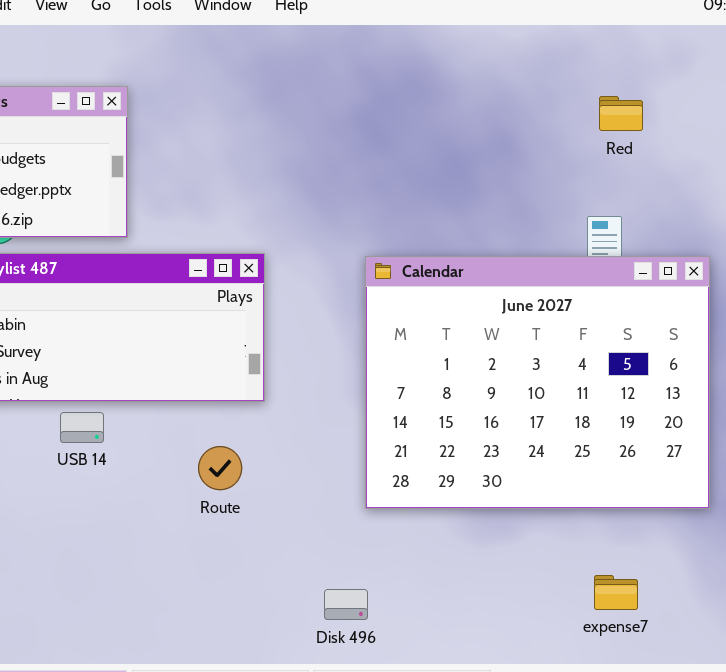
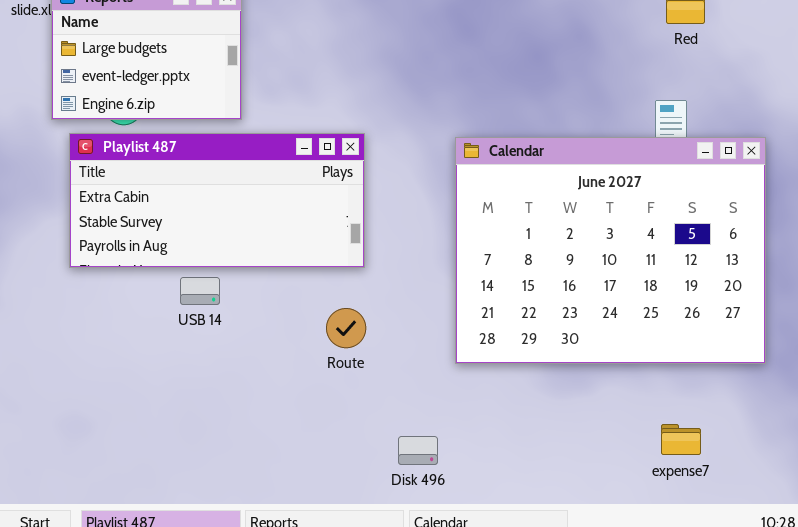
Route: [198,446,242,490] -> [326,308,366,348], moved
Disk 496: [324,589,368,620] -> [398,436,438,465], moved

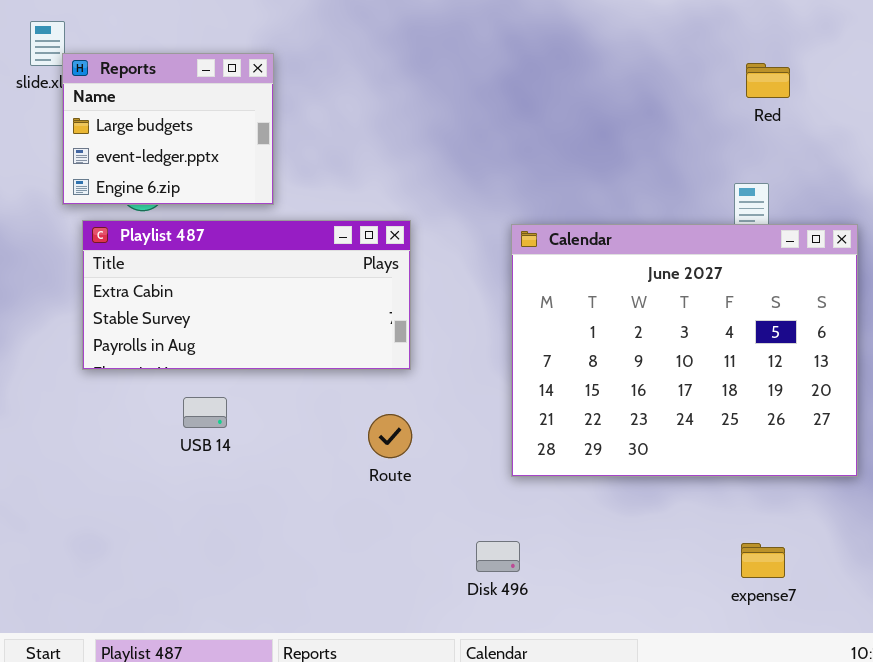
USB 14: [180,277,220,305] -> [183,397,227,428], moved
Disk 496: [398,436,438,465] -> [476,541,520,572], moved

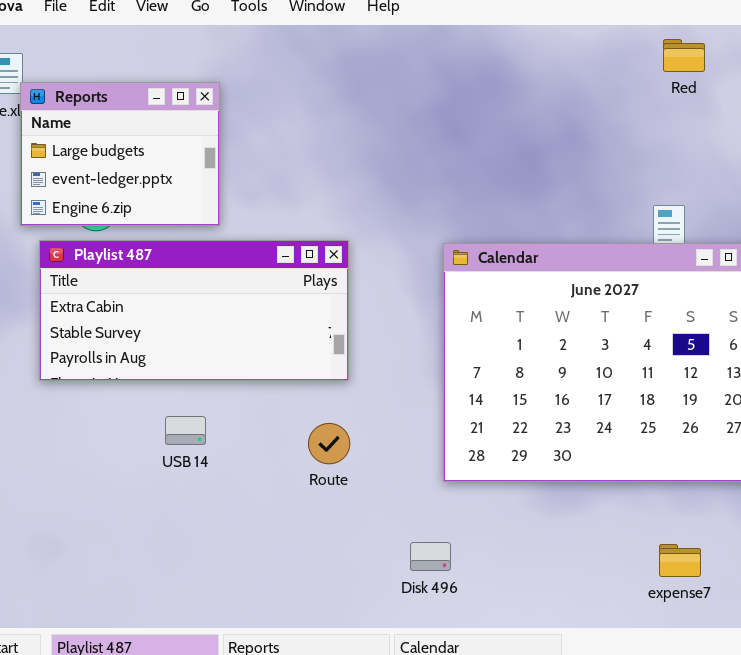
Red: [746,63,790,98] -> [663,39,705,72], moved
USB 14: [183,397,227,428] -> [165,416,206,445], moved

